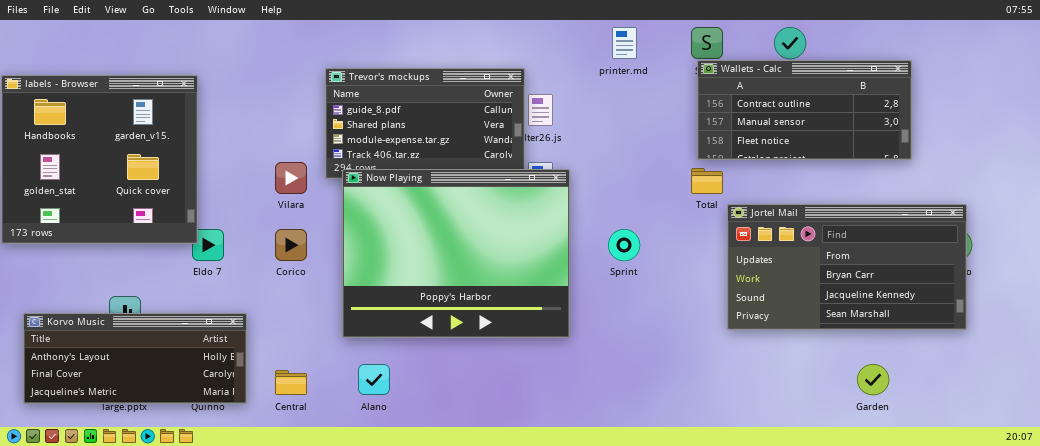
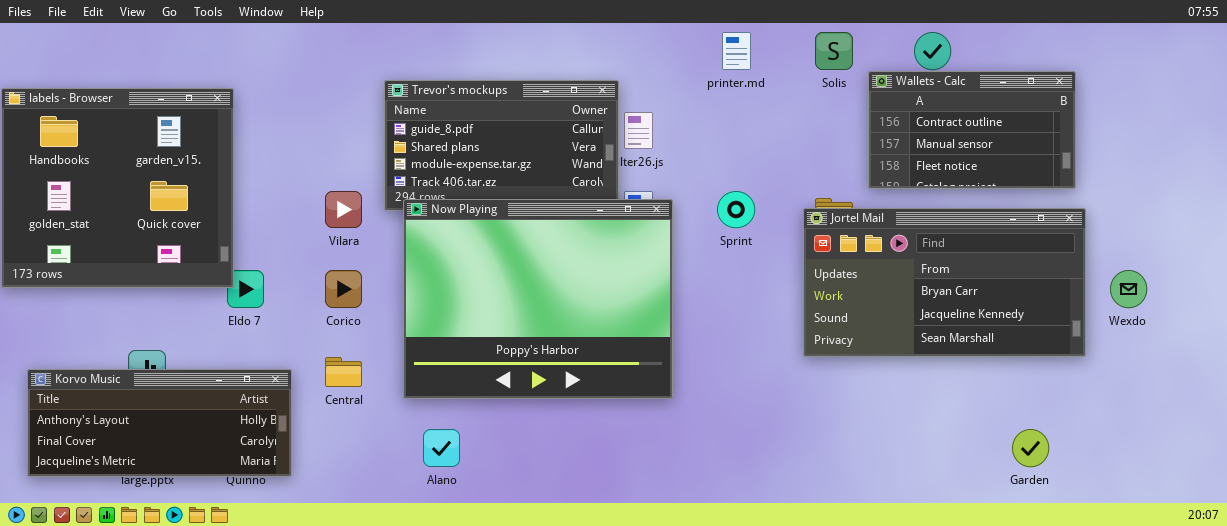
Wallets - Calc: [697,60,912,160] -> [868,71,1076,189], resized
Jortel Mail: [727,204,967,330] -> [803,208,1086,357], moved
Sprint: [608,229,640,261] -> [717,191,755,228], moved
Central: [275,370,307,395] -> [325,357,362,387], moved

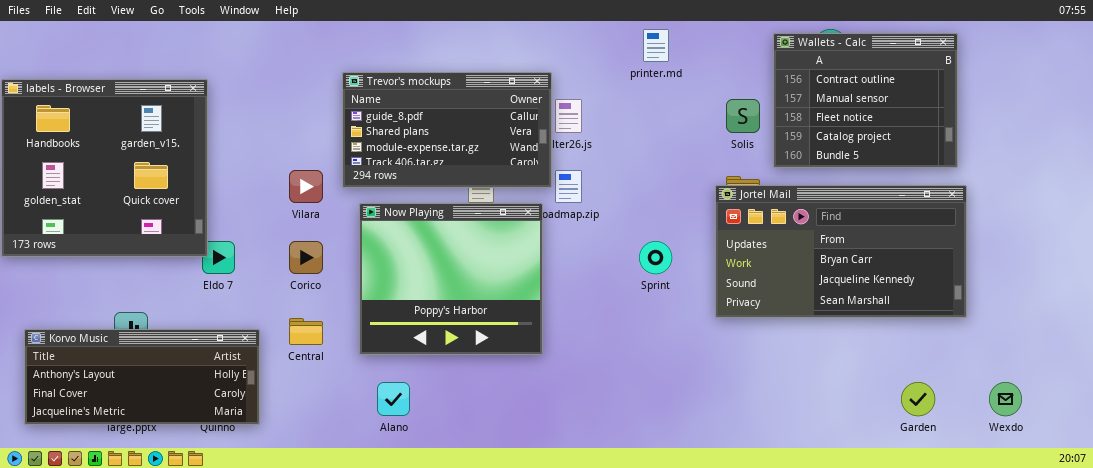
Solis: [815,32,853,70] -> [726,99,760,133], moved
Wallets - Calc: [868,71,1076,189] -> [773,33,958,168], resized
Sprint: [717,191,755,228] -> [639,241,672,274], moved
Now Playing: [403,199,673,399] -> [359,203,543,355], resized
Wexdo: [1110,270,1147,308] -> [989,382,1022,416], moved

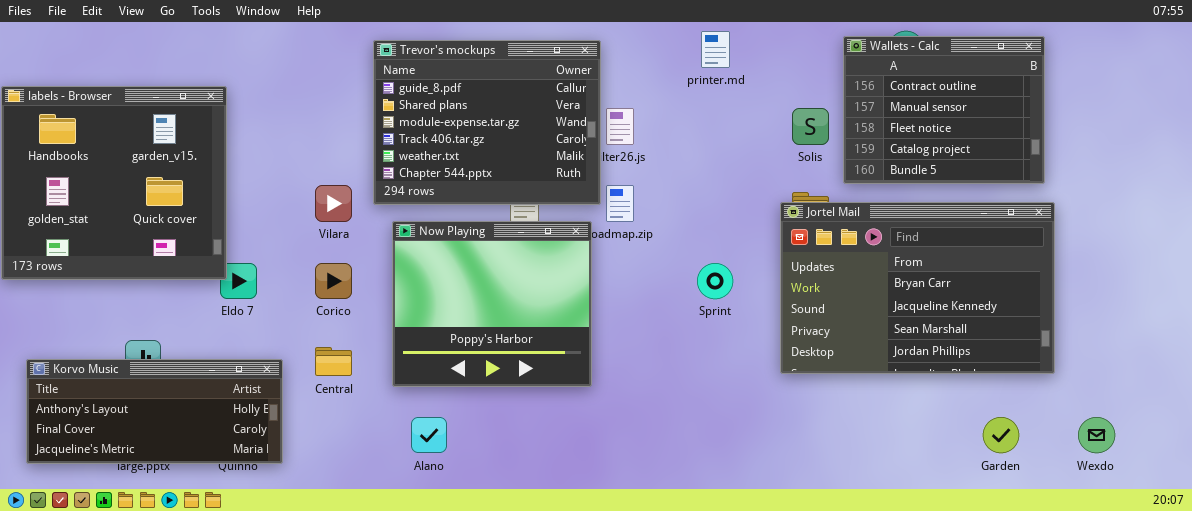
Trevor's mockups: [342,72,552,188] -> [373,40,601,205], resized
Jortel Mail: [715,185,967,318] -> [780,202,1055,374], resized

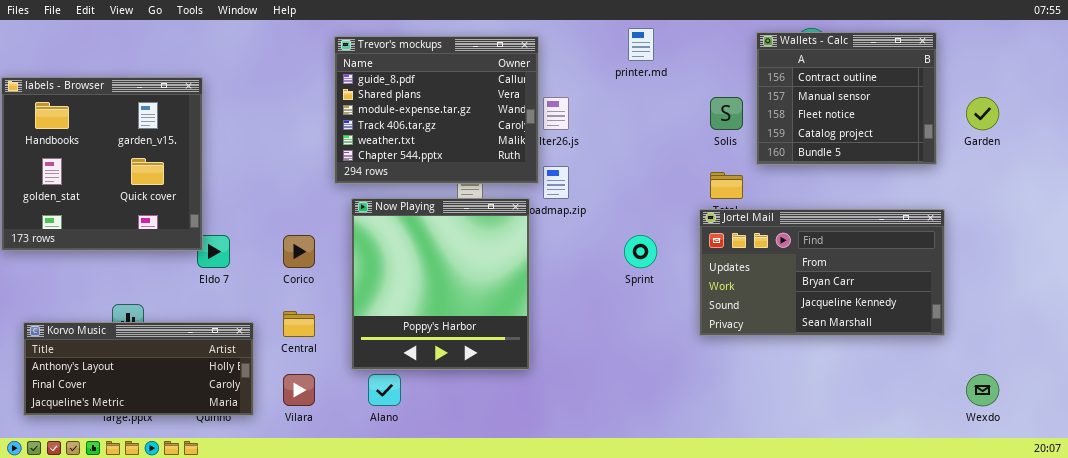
Vilara: [315,185,352,222] -> [283,374,315,406], moved
Jortel Mail: [780,202,1055,374] -> [699,209,945,336], resized
Now Playing: [392,221,592,387] -> [351,198,530,370], resized
Garden: [983,417,1019,453] -> [966,97,999,130], moved

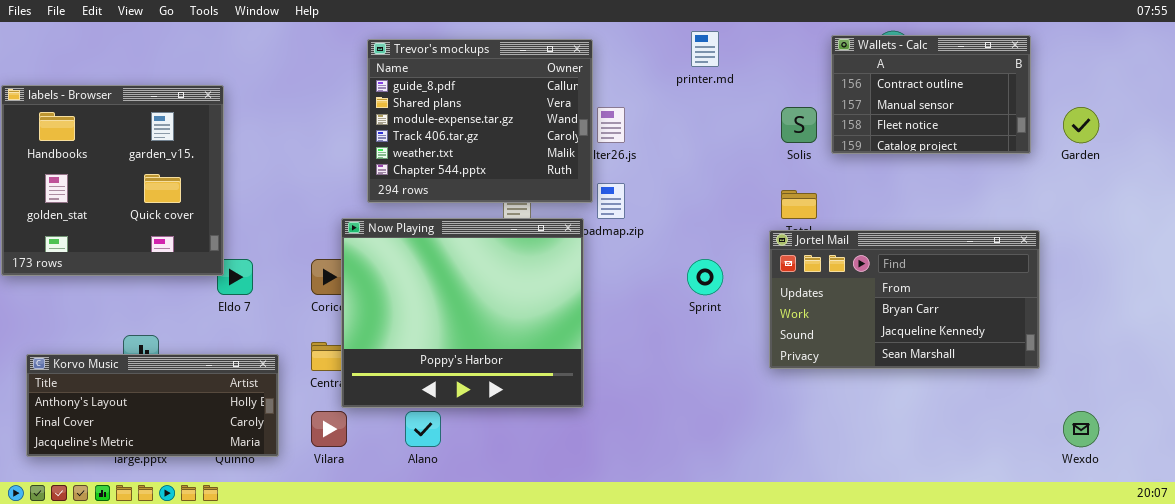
Wallets - Calc: [756,32,937,165] -> [831,35,1031,154], resized
Now Playing: [351,198,530,370] -> [341,218,584,408], resized

